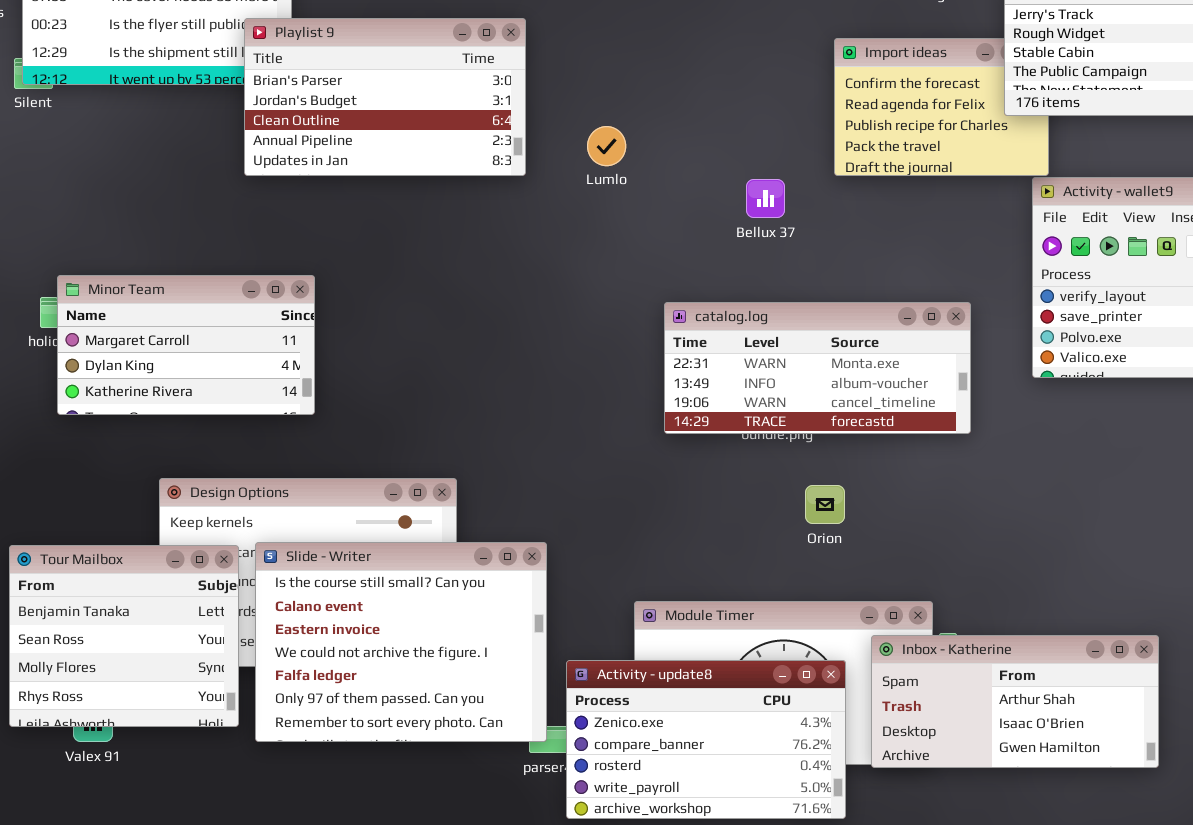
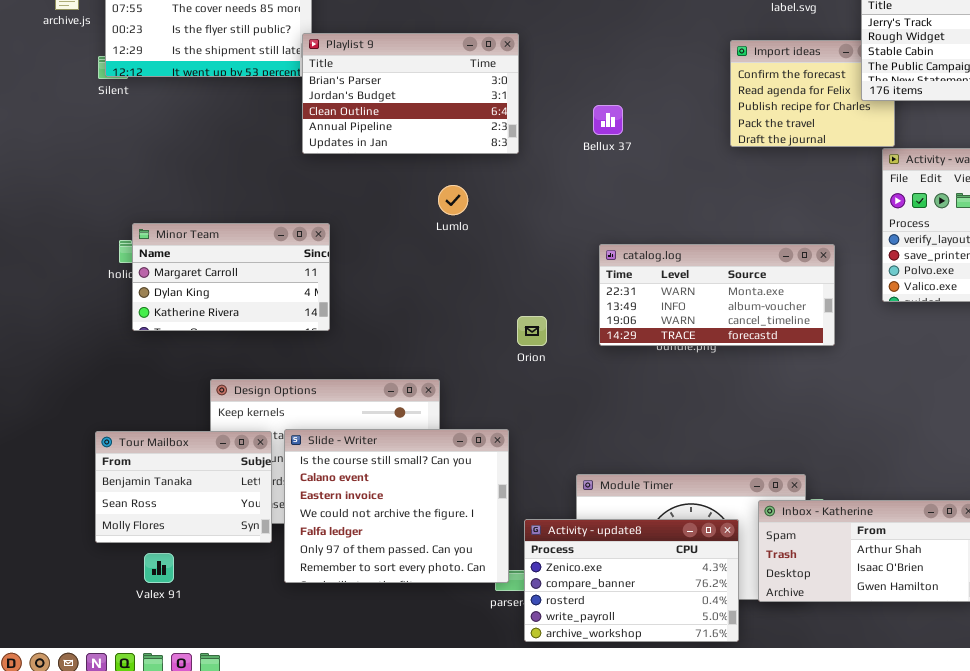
Playlist 9: [244,18,526,176] -> [302,33,519,154], moved
Lumlo: [587,126,626,166] -> [438,185,468,215], moved
Bellux 37: [746,179,785,218] -> [593,105,623,135], moved
Orion: [805,485,845,524] -> [517,316,547,346], moved
Tour Mailbox: [9,545,239,727] -> [95,431,272,543], resized

